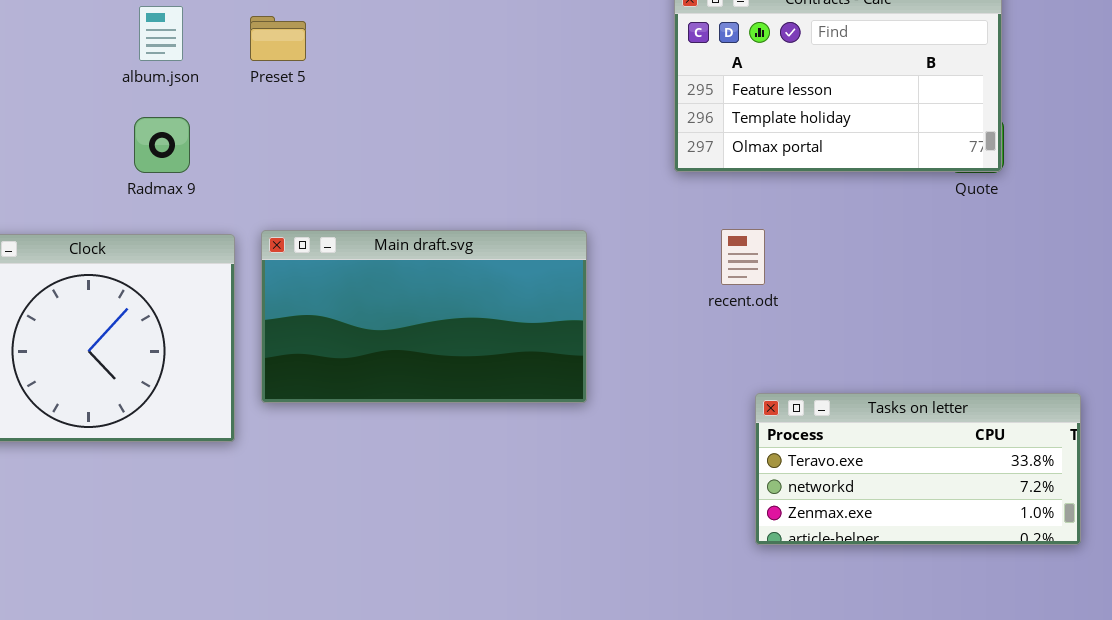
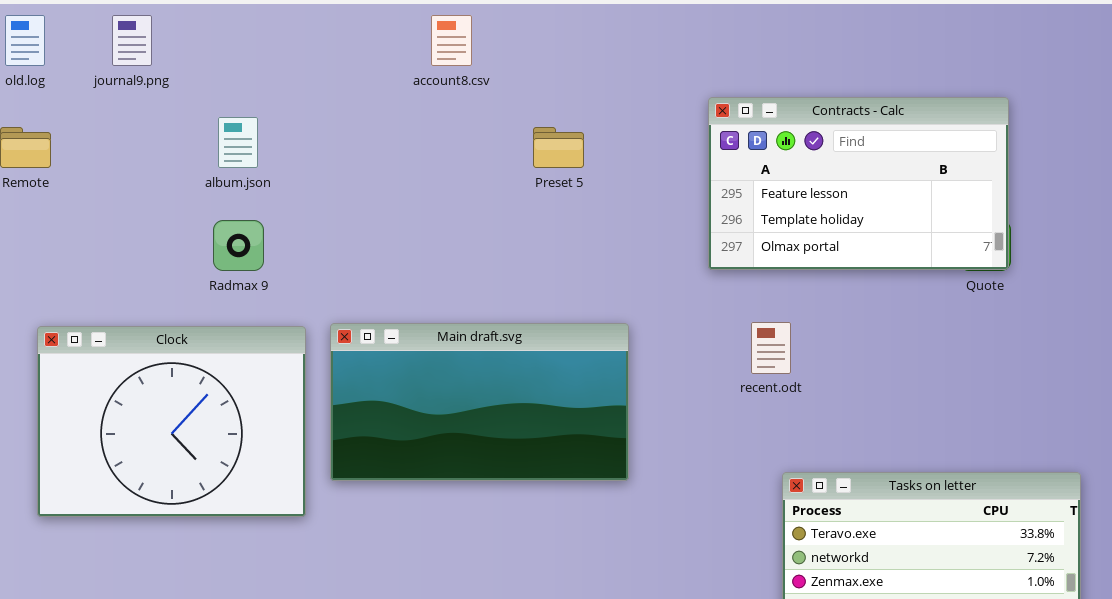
Preset 5: [250,16,306,61] -> [533,127,584,168], moved

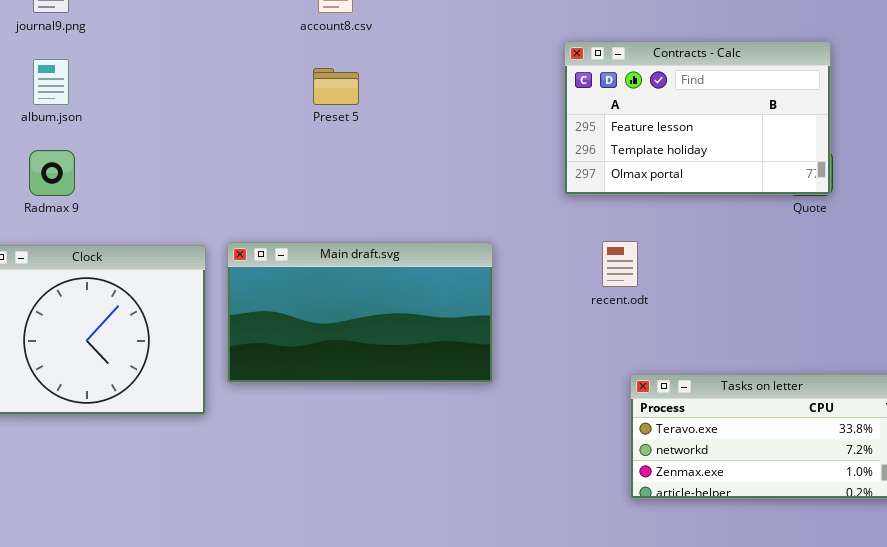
album.json: [218,117,258,168] -> [33,59,69,105], moved
Preset 5: [533,127,584,168] -> [313,68,359,105], moved
Radmax 9: [213,220,264,271] -> [29,150,75,196], moved

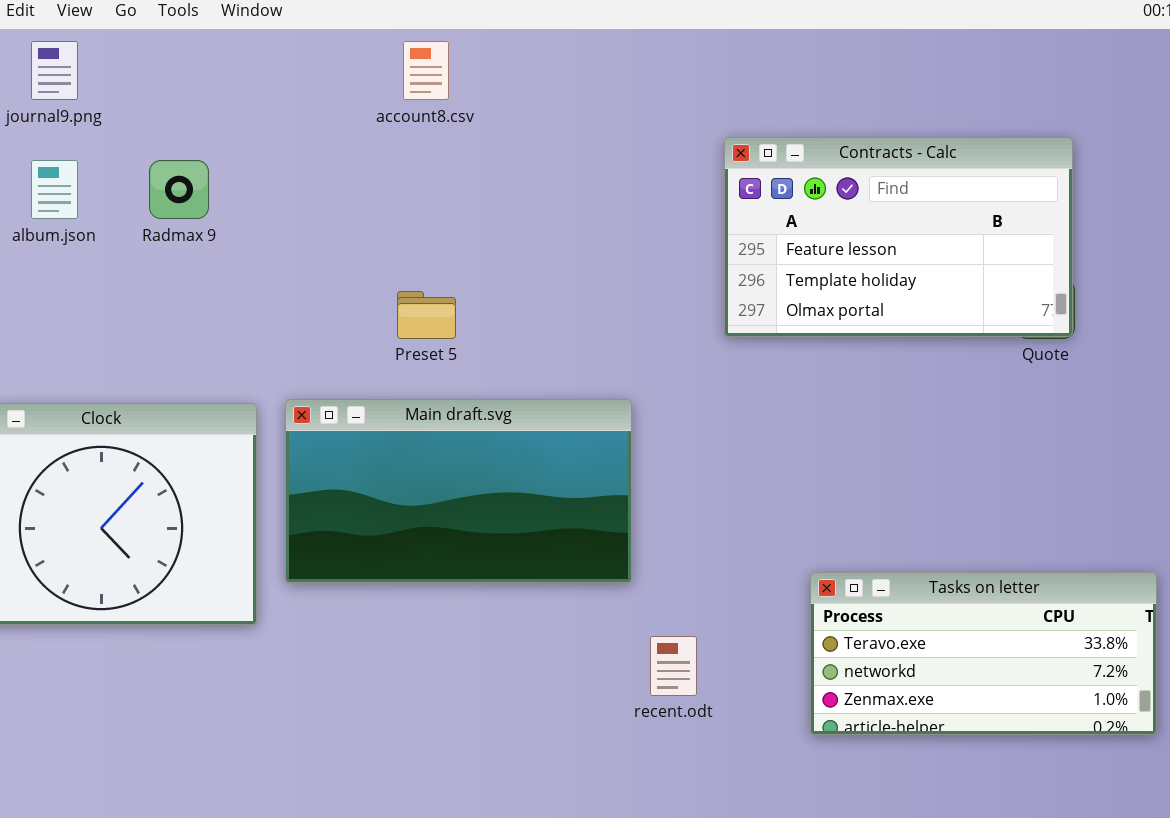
Preset 5: [313,68,359,105] -> [397,291,456,339], moved
Radmax 9: [29,150,75,196] -> [149,160,209,219], moved
recent.odt: [602,241,638,287] -> [650,636,697,696], moved

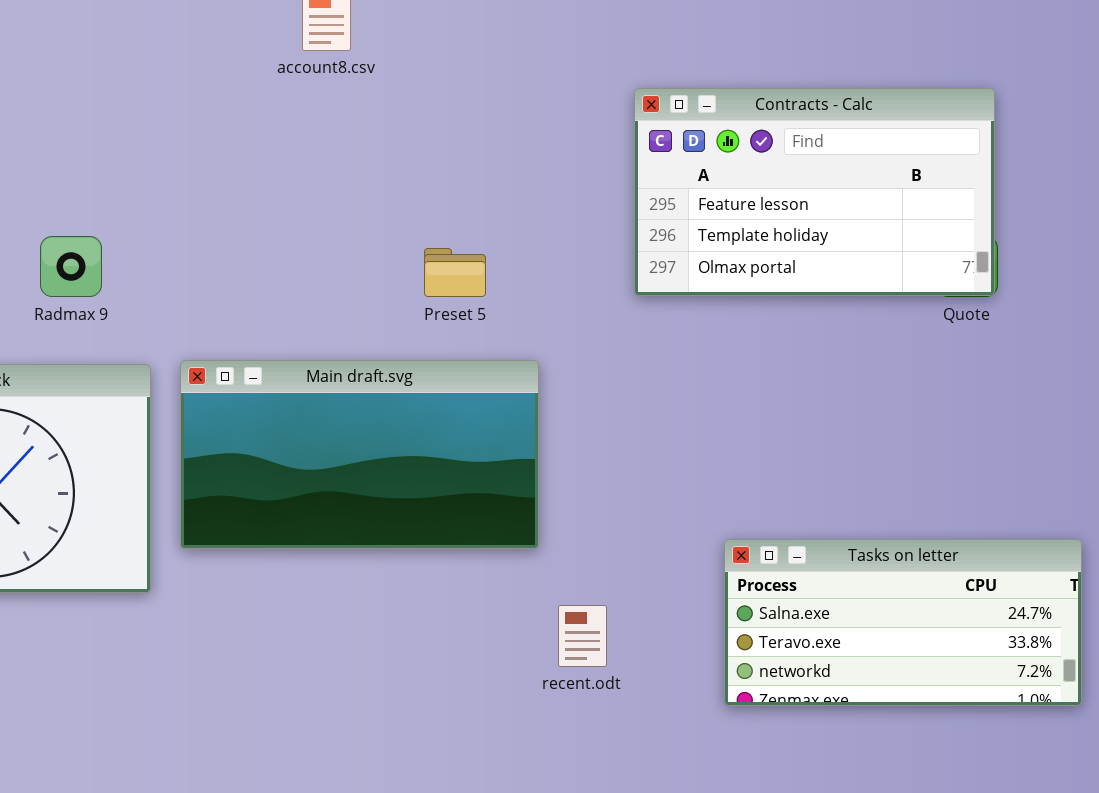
Radmax 9: [149,160,209,219] -> [40,236,102,297], moved
Preset 5: [397,291,456,339] -> [424,248,486,297], moved
Tasks on letter: [810,572,1157,735] -> [724,539,1082,706], scrolled up 1 row

